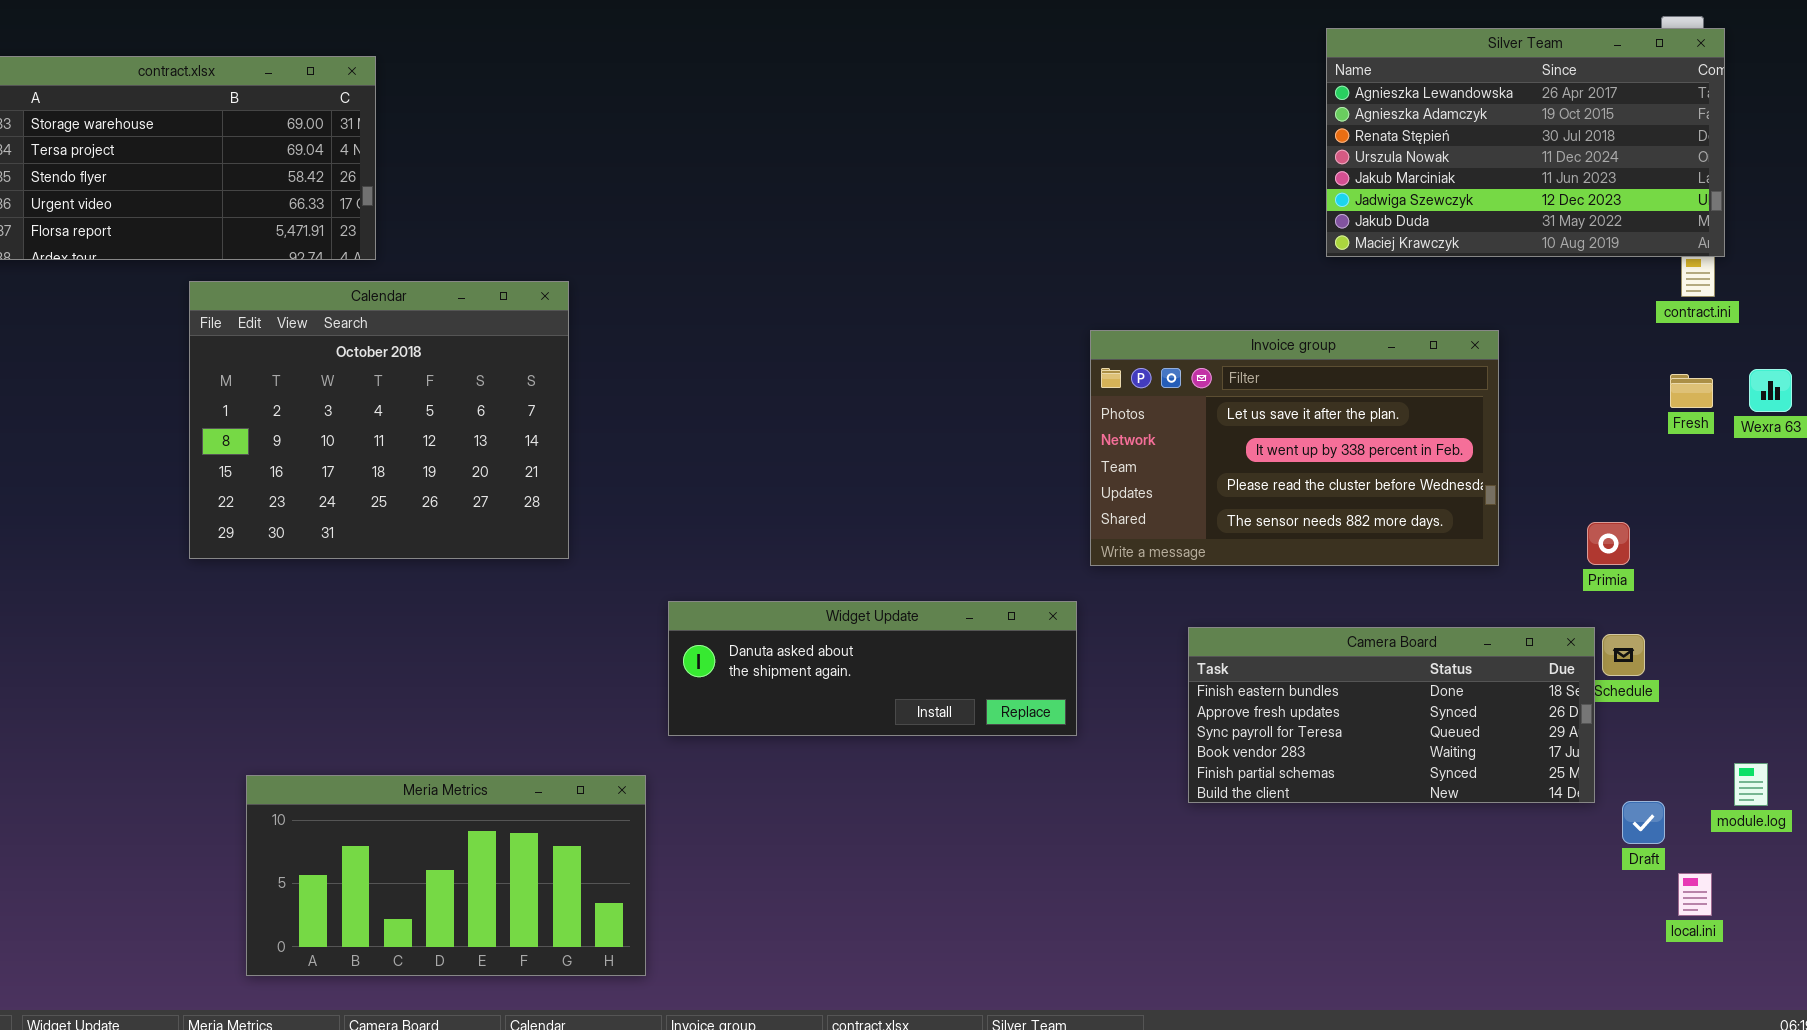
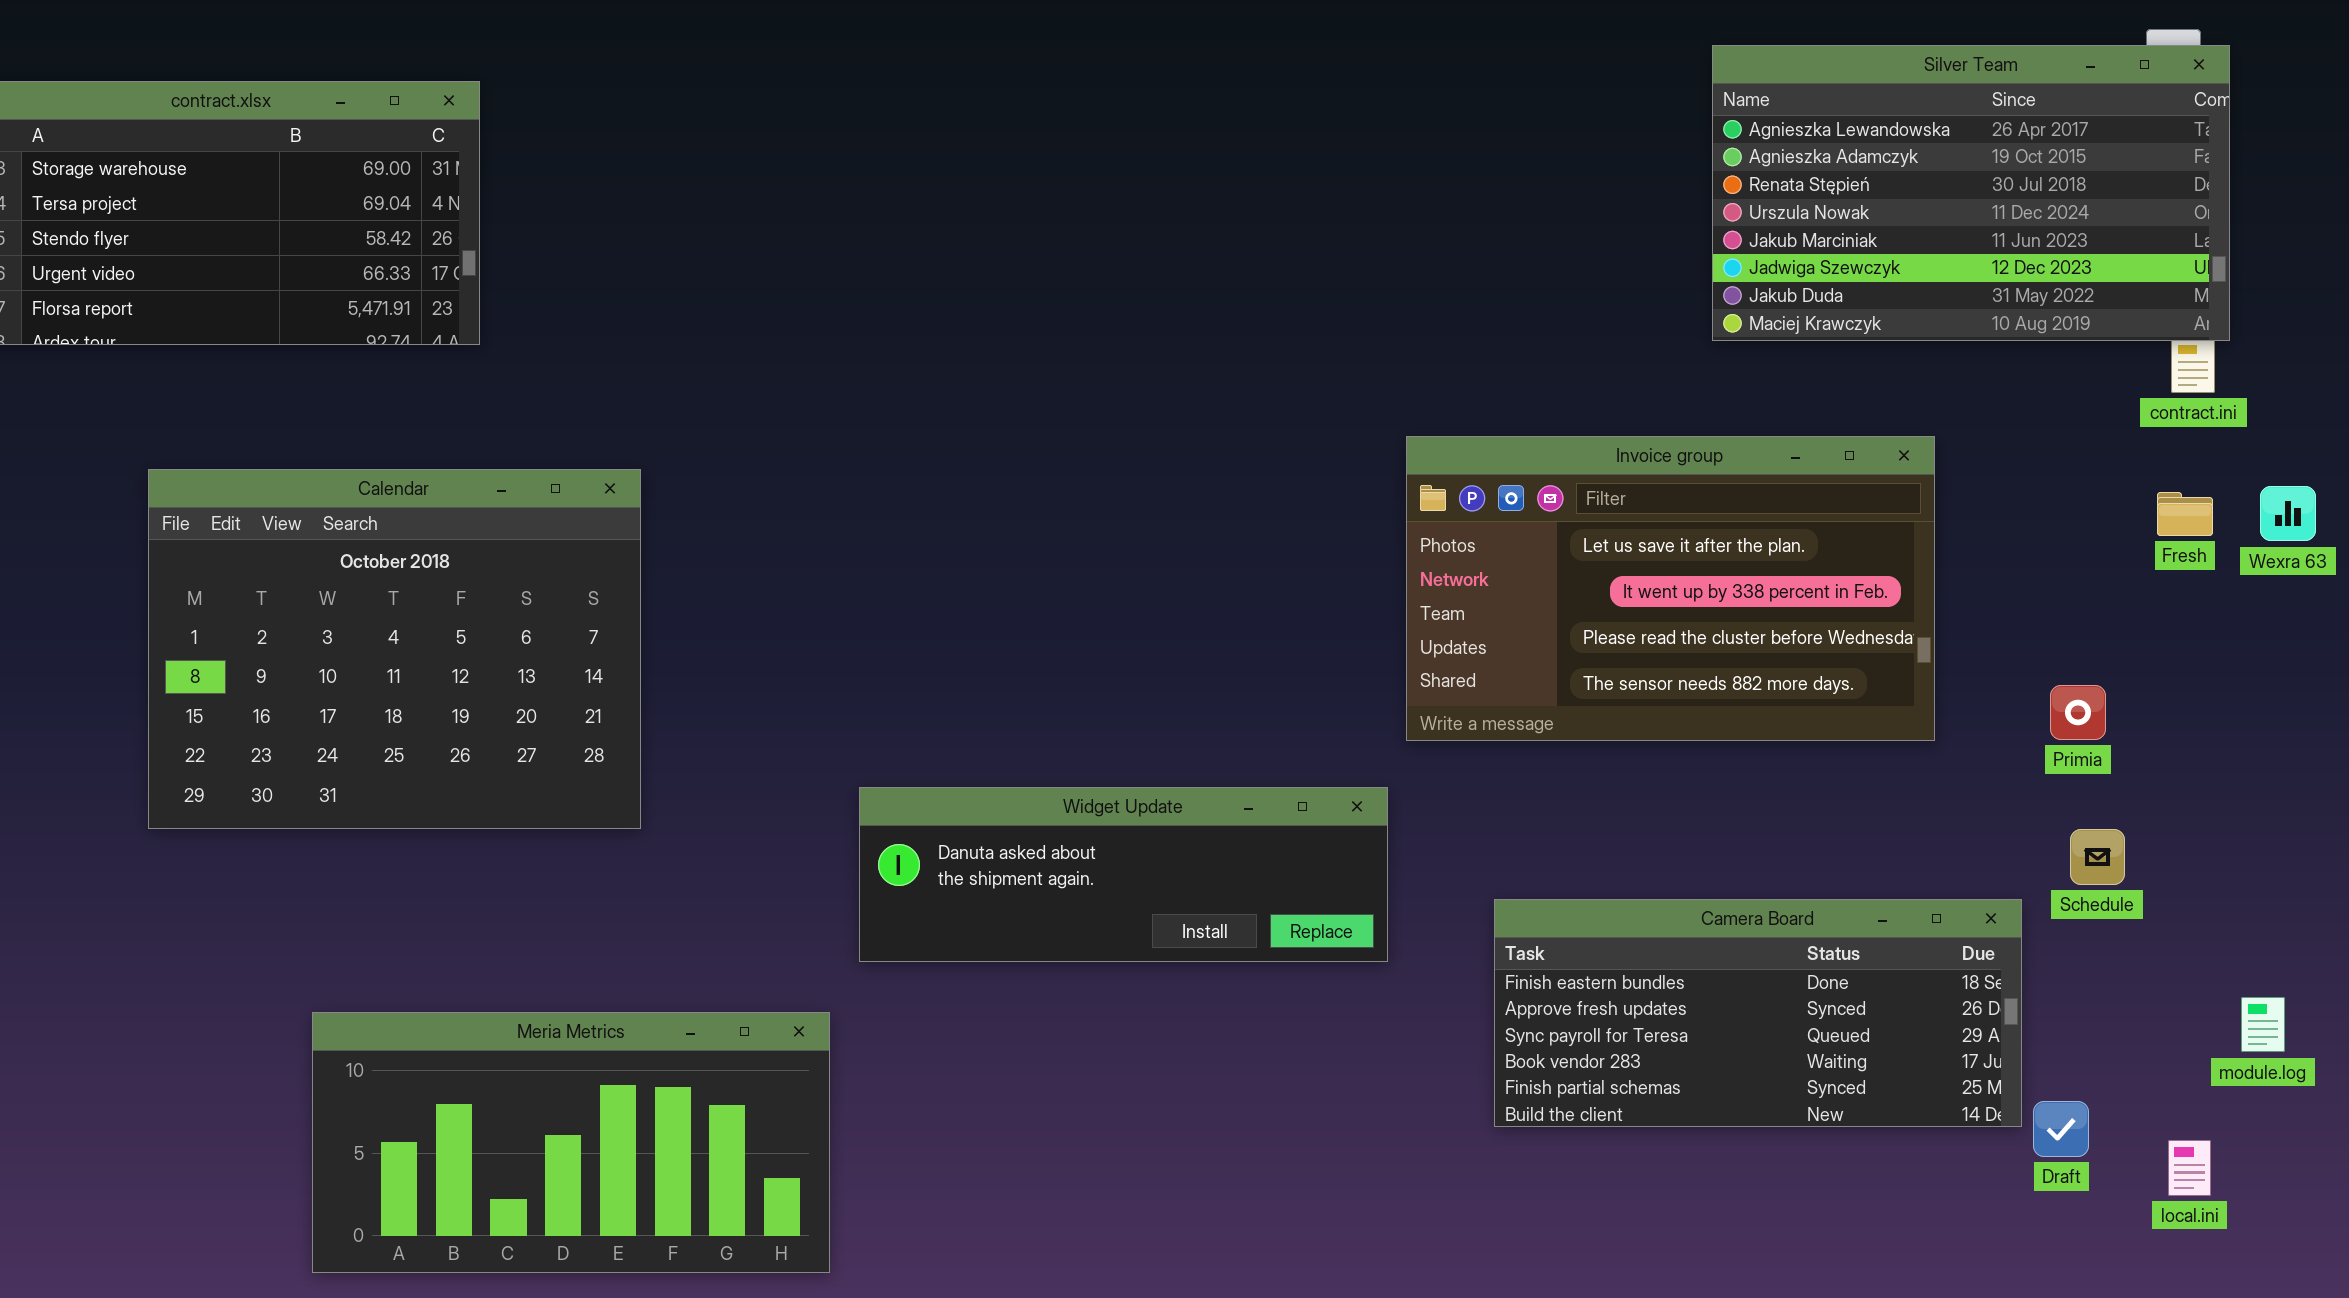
Calendar: [189,281,569,559] -> [148,469,641,829], moved
Camera Board: [1188,627,1595,803] -> [1494,899,2022,1127], moved
Draft: [1622,801,1665,844] -> [2033,1101,2089,1157], moved

